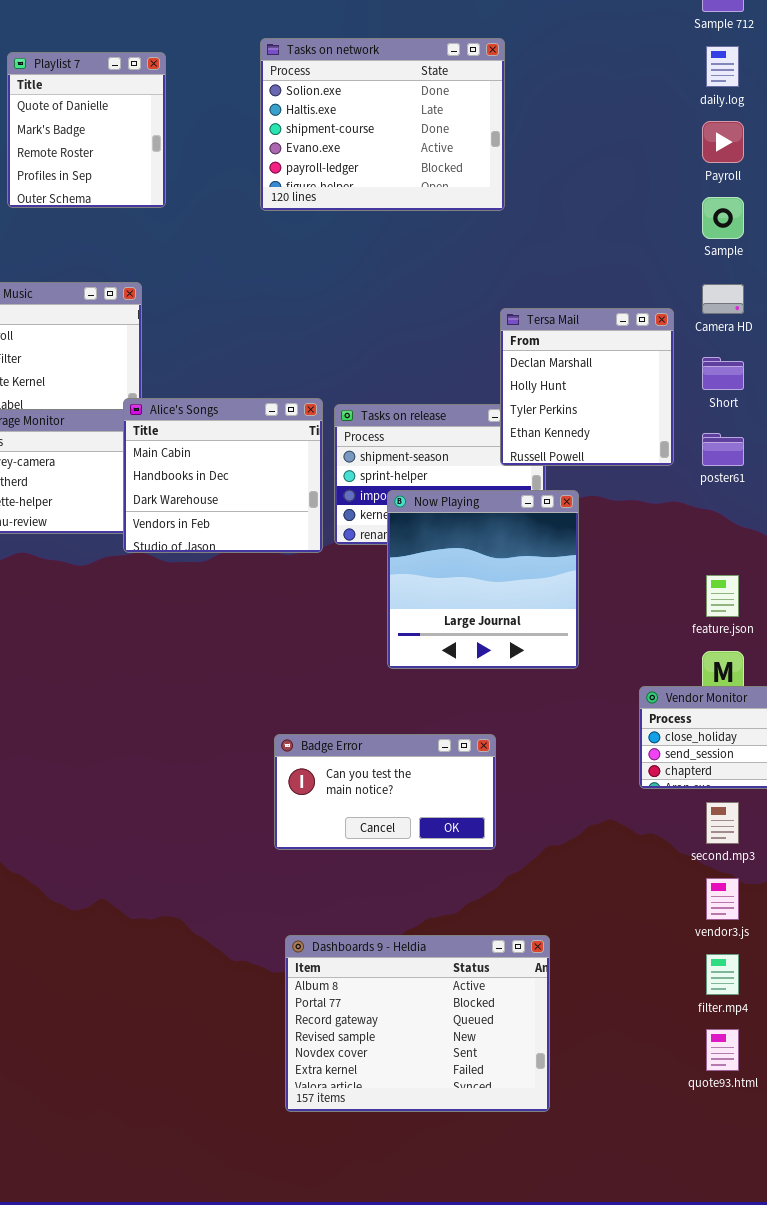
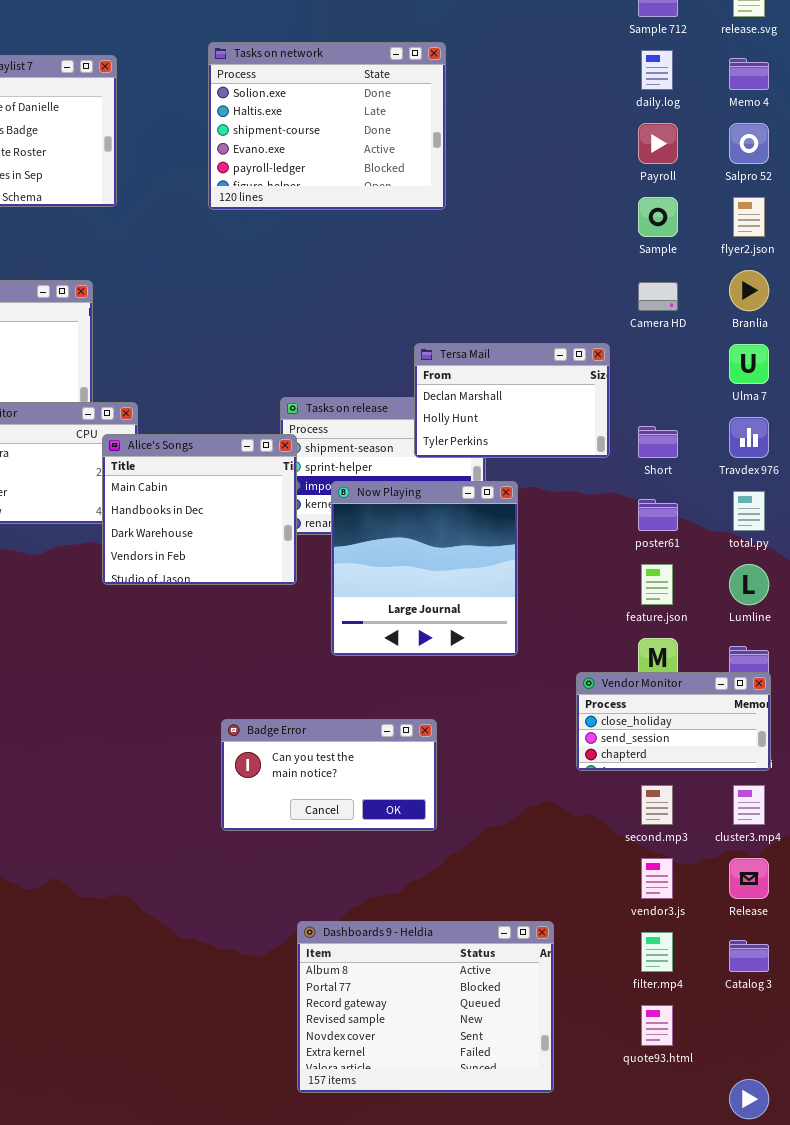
Tersa Mail: [500,308,674,466] -> [414,343,610,458], resized
Short: [702,357,744,390] -> [638,426,678,458], moved
Alice's Songs: [123,398,323,553] -> [102,434,297,585], moved
poster61: [702,433,744,466] -> [638,499,678,531], moved
Dashboards 9 - Heldia: [285,935,550,1112] -> [297,921,554,1093], moved

